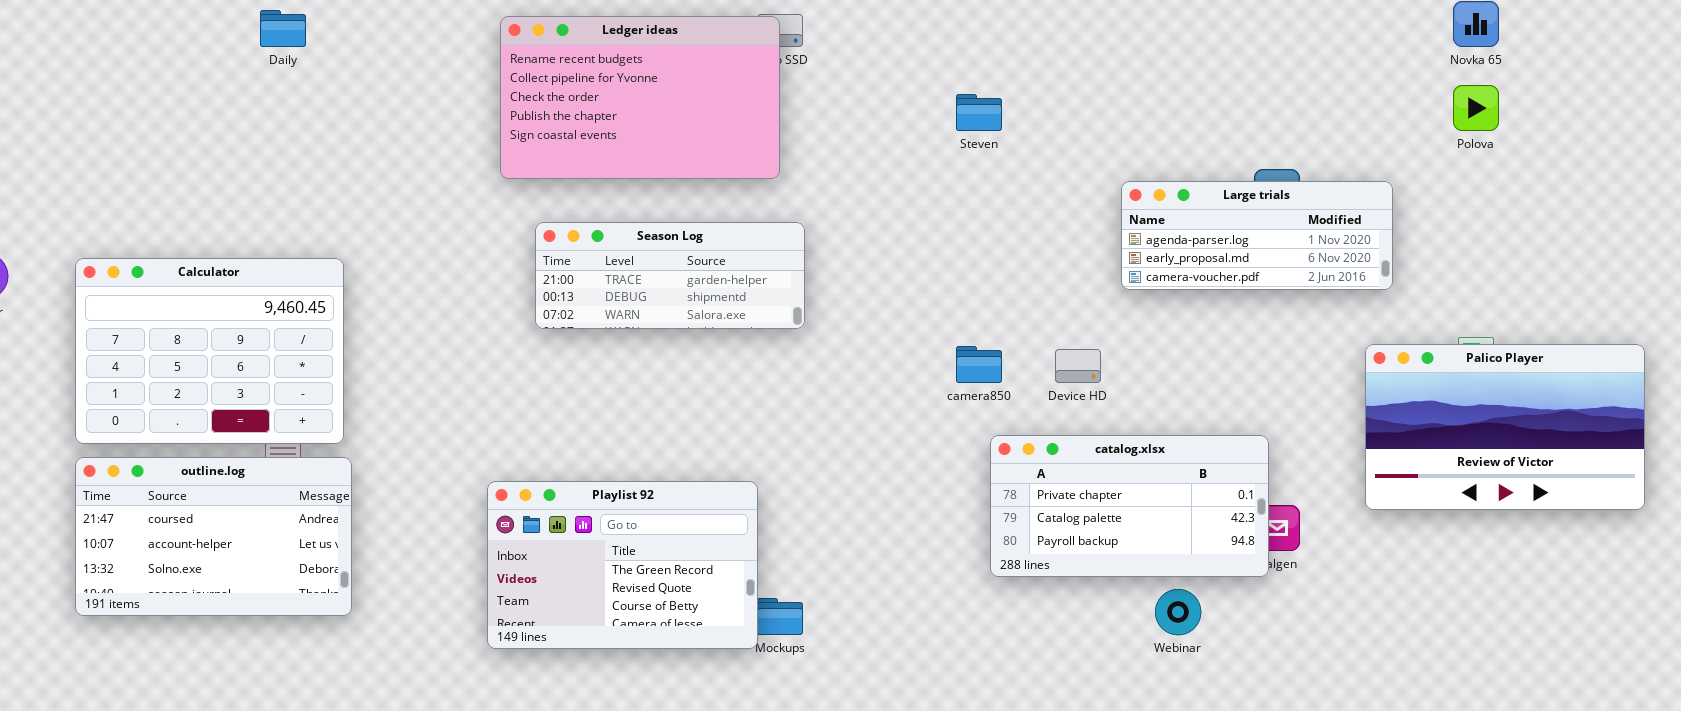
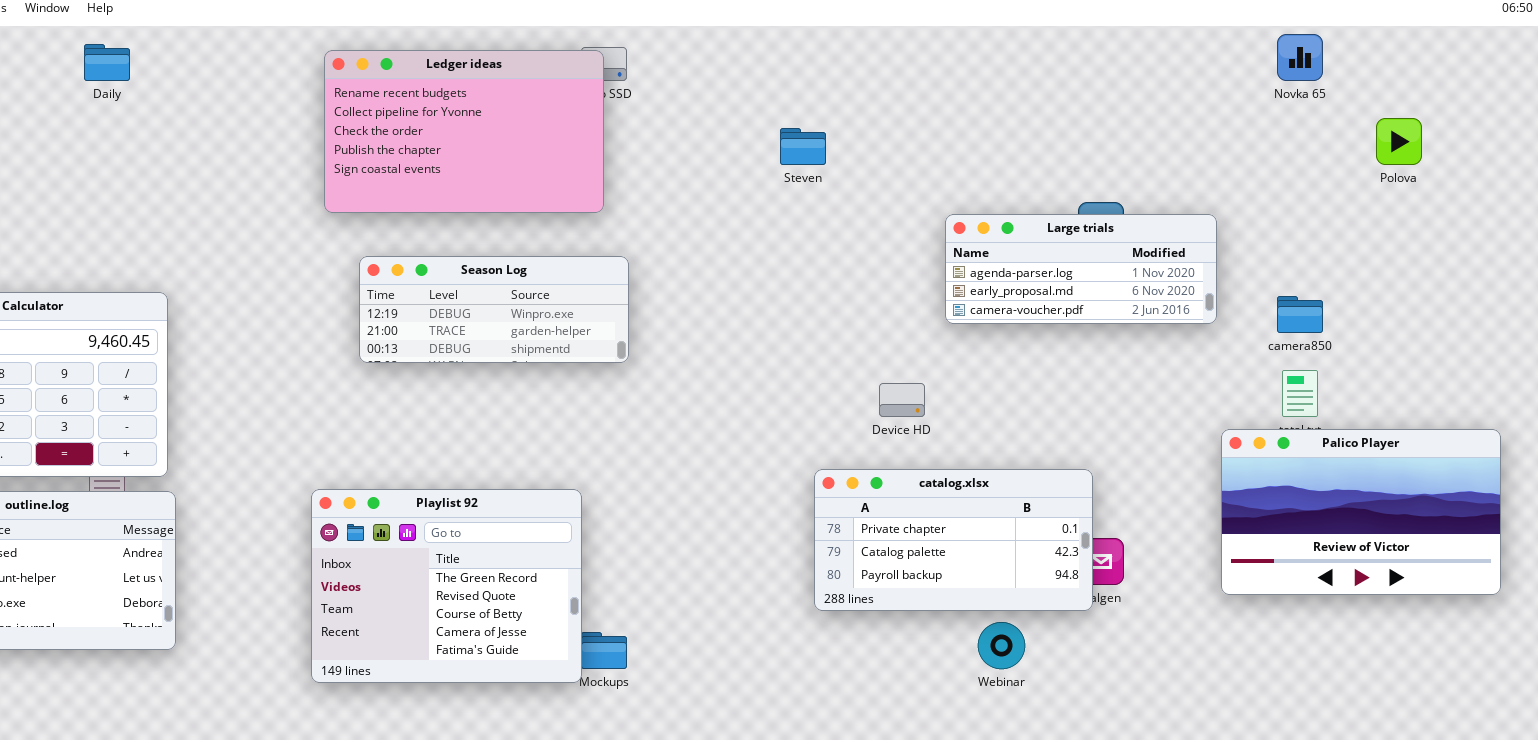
Polova: [1453,85,1499,131] -> [1376,118,1422,165], moved
Season Log: [535,222,805,329] -> [359,256,629,363], scrolled up 1 row
Palico Player: [1365,344,1645,510] -> [1221,429,1501,595], moved
camera850: [956,346,1002,383] -> [1277,296,1323,333], moved
Playlist 92: [487,481,758,649] -> [311,489,582,683], resized

